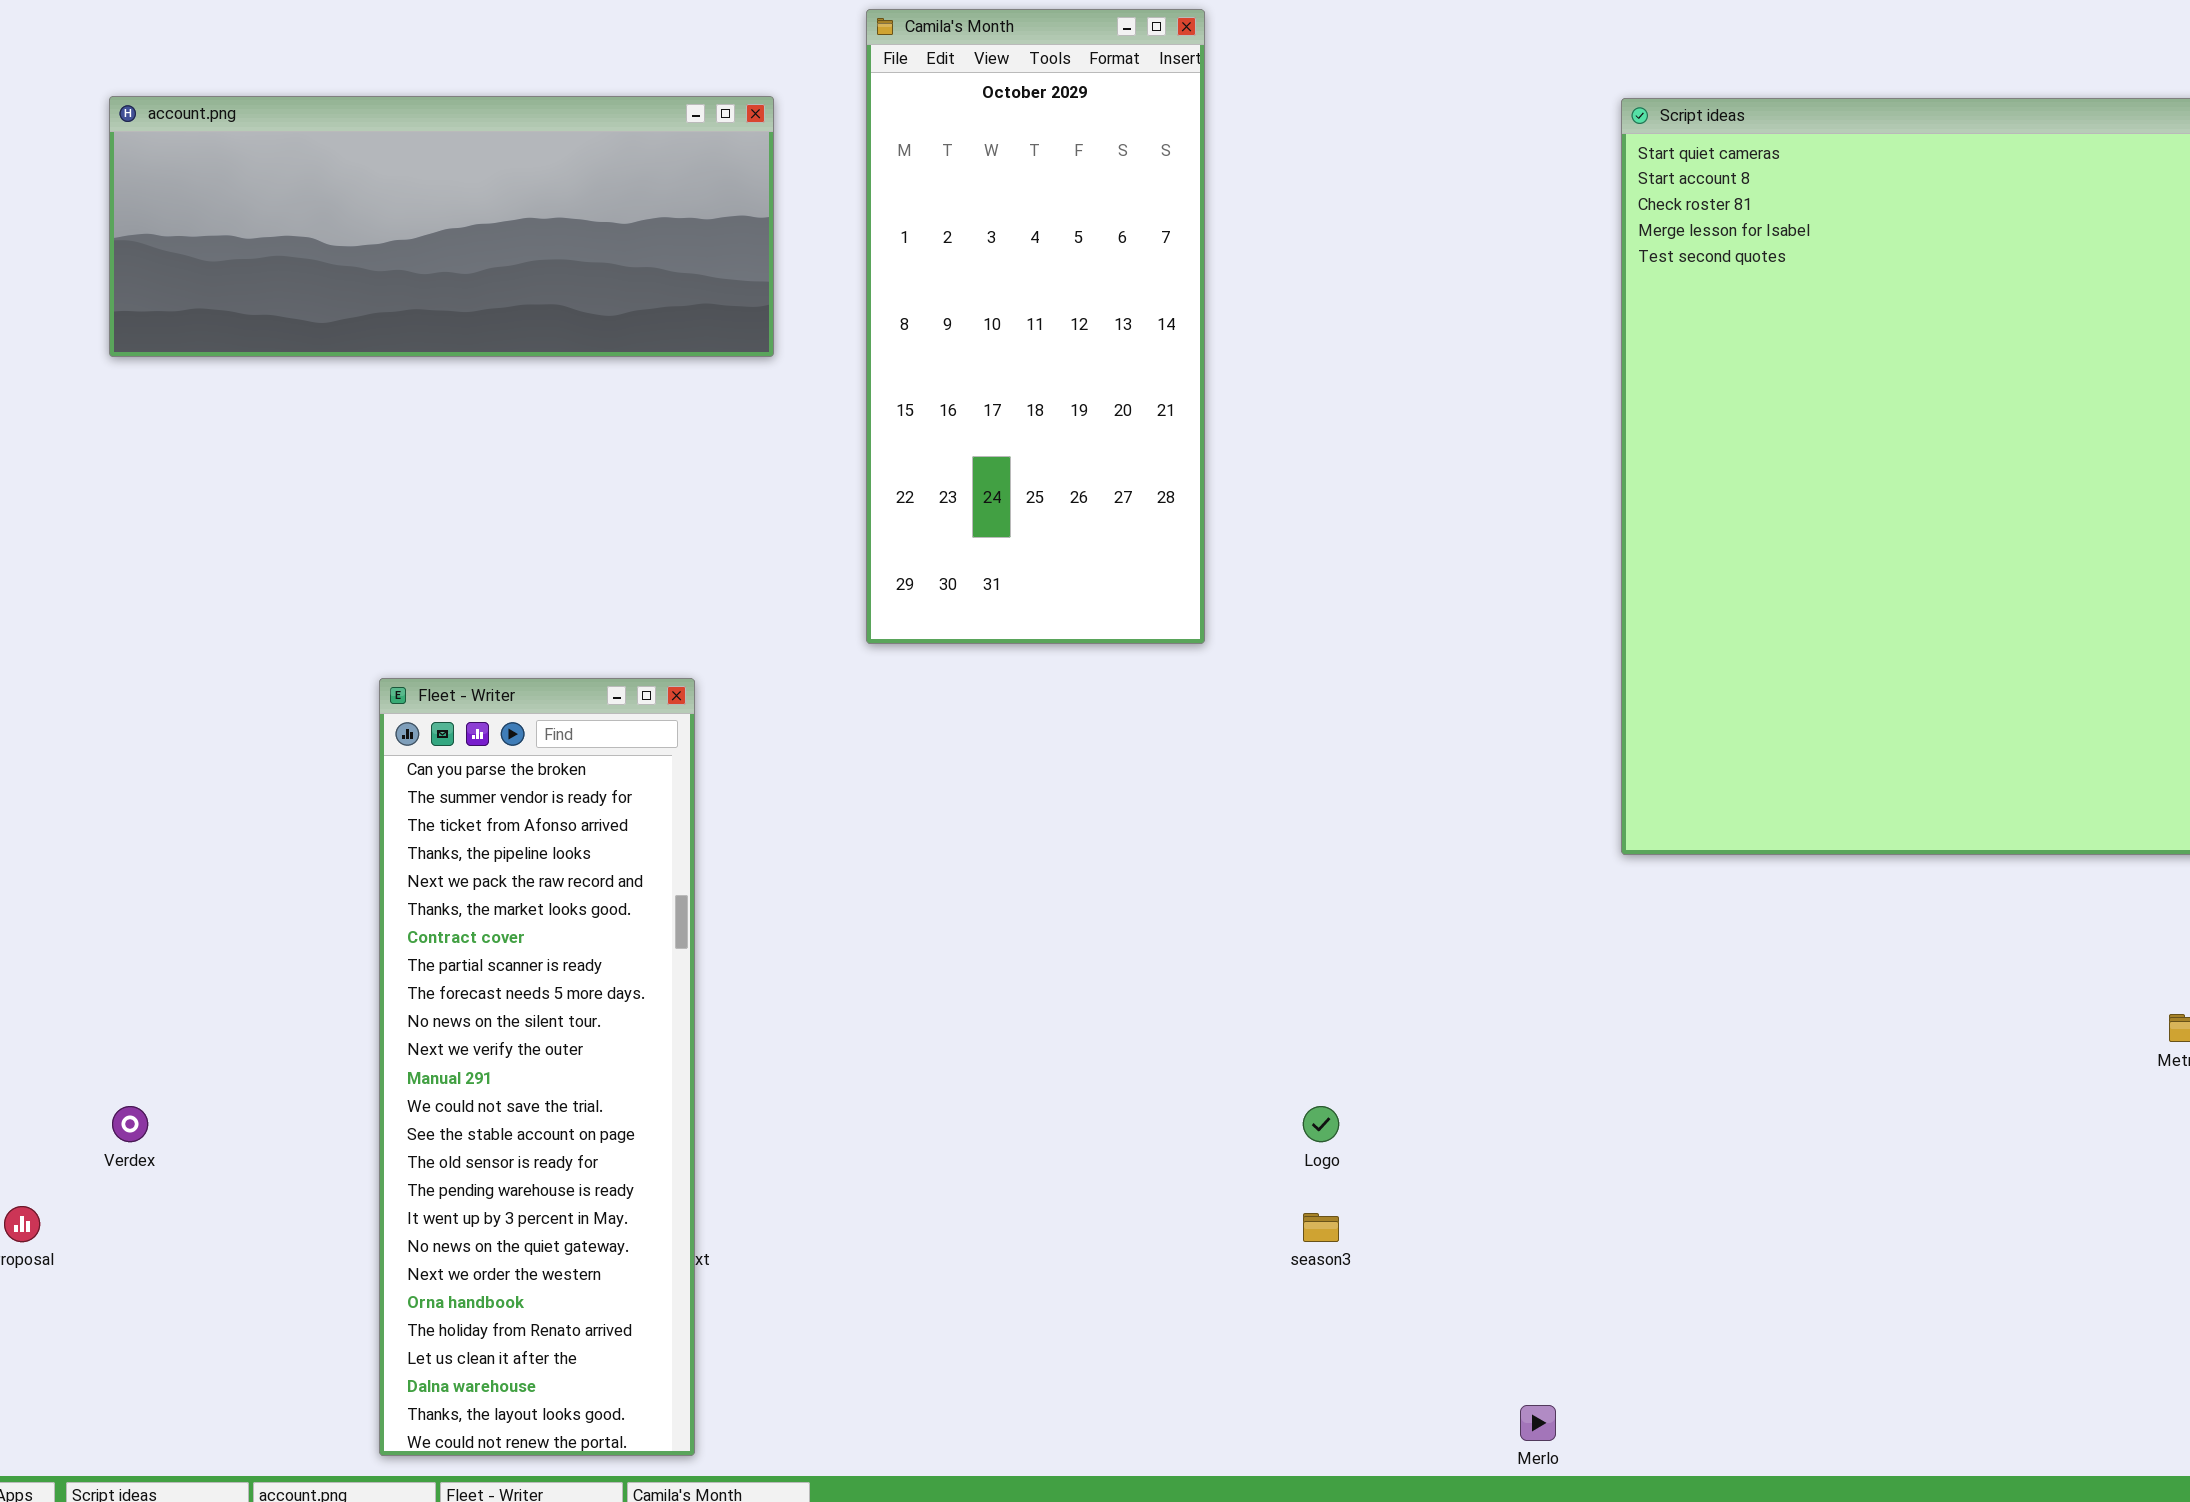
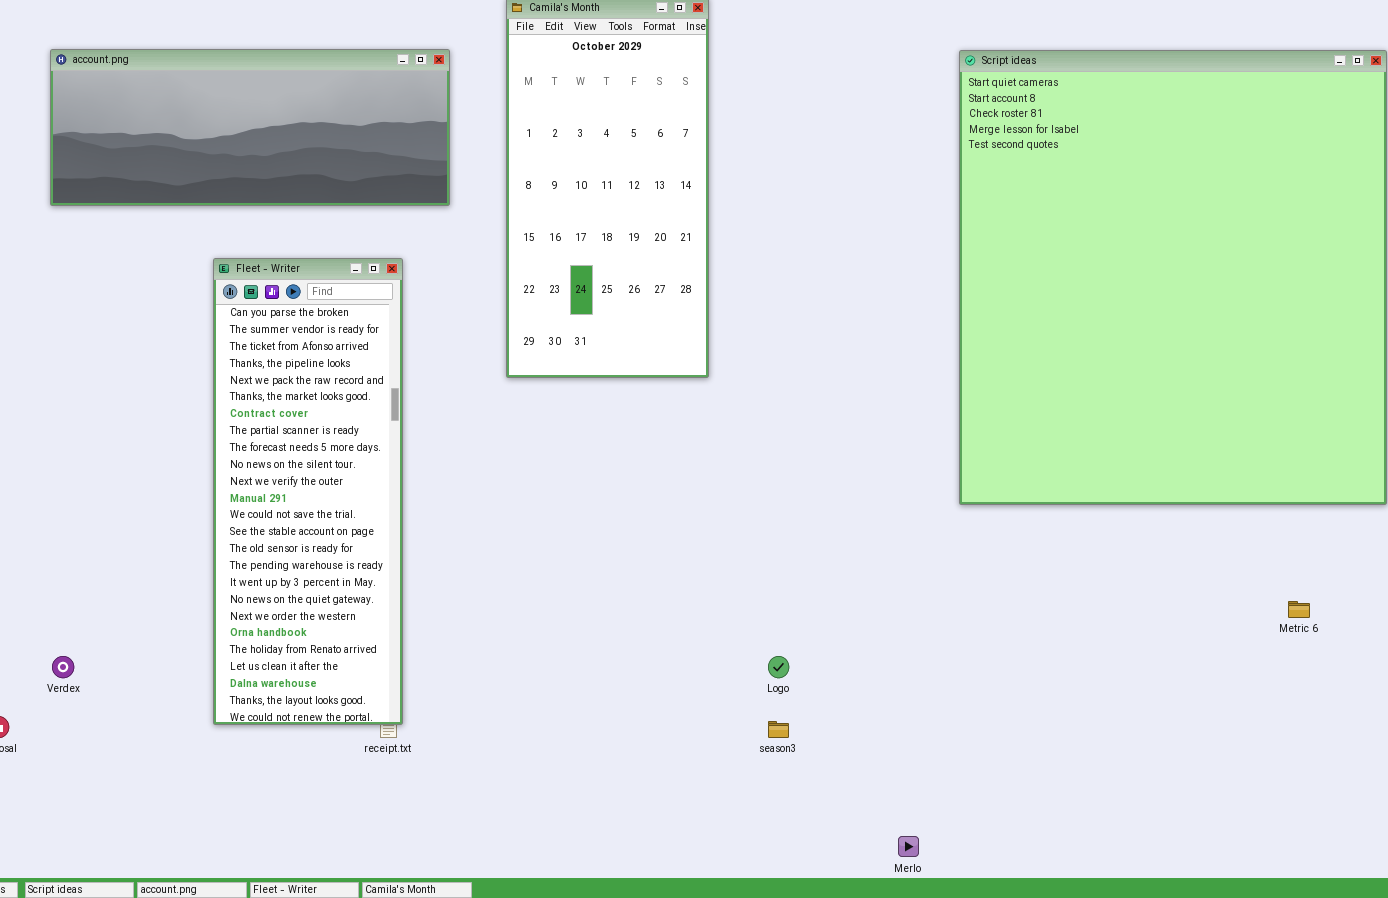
Fleet - Writer: [379,678,695,1456] -> [213,258,403,725], moved

